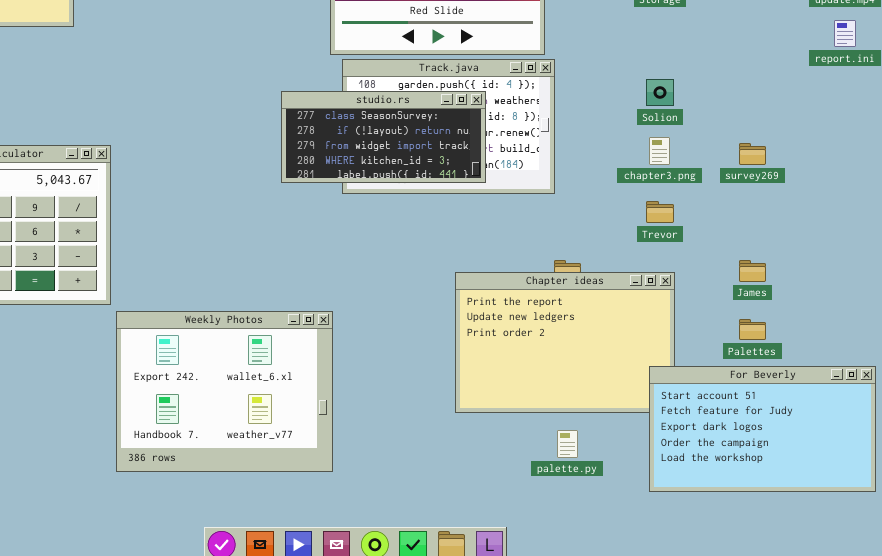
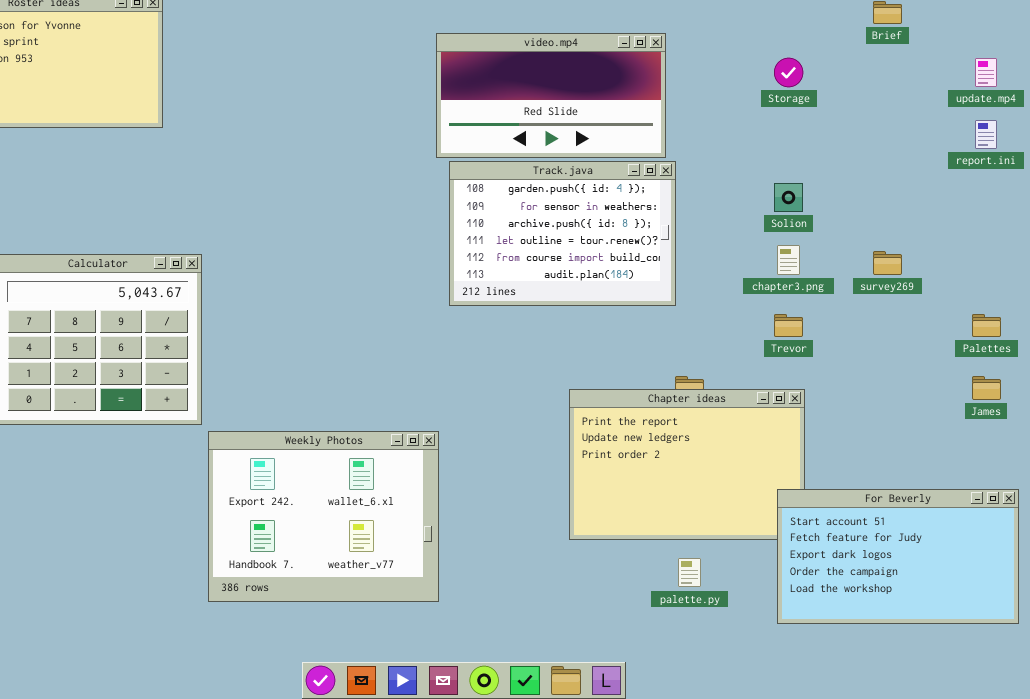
studio.rs: [281,91,486,183] -> none, closed
James: [739,260,766,282] -> [972,376,1001,400], moved
Palettes: [739,319,766,340] -> [972,314,1001,337], moved

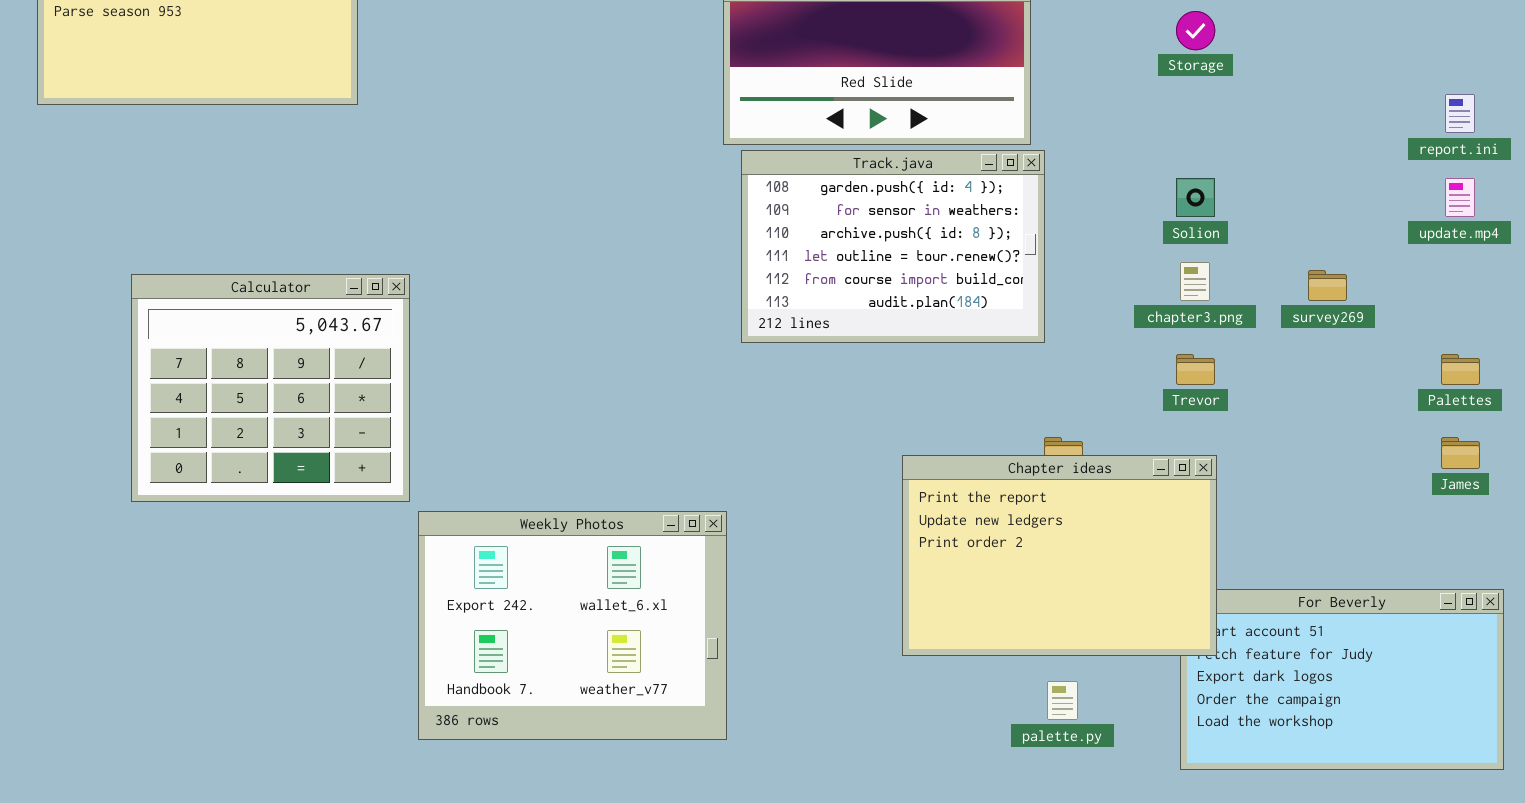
update.mp4: [975,58,997,87] -> [1445,178,1475,217], moved
Chapter ideas: [569,389,805,540] -> [902,455,1217,656], raised

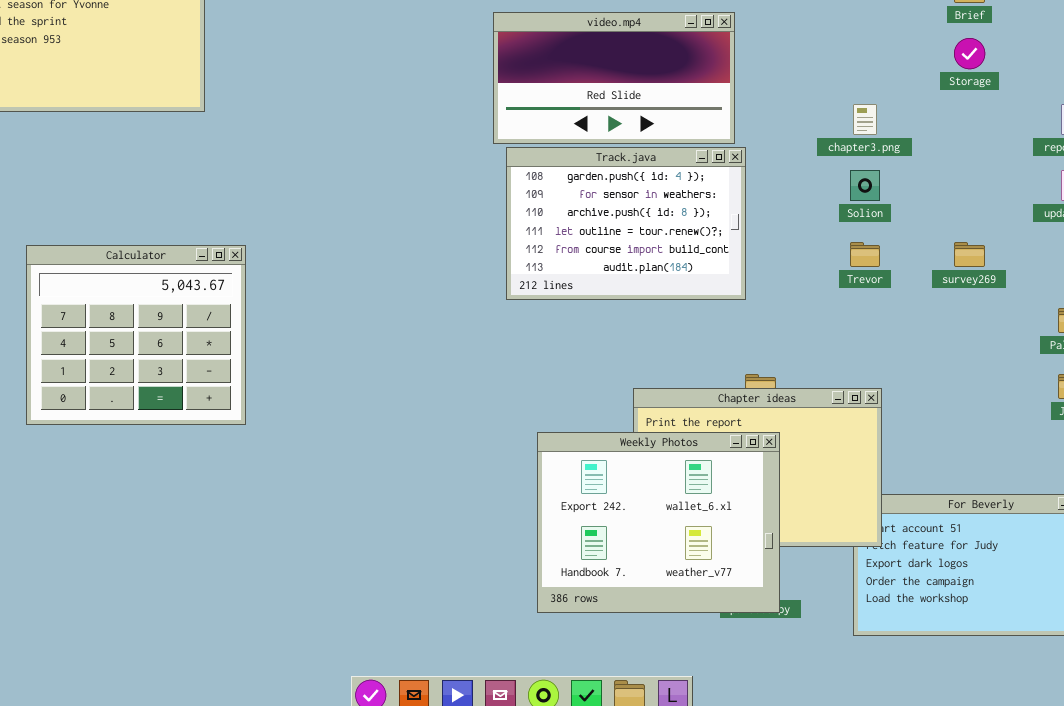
Storage: [1176,11,1215,50] -> [954,38,985,69], moved
chapter3.png: [1180,262,1210,301] -> [853,104,877,135], moved
Trevor: [1176,354,1215,385] -> [850,242,880,267], moved
Weekly Photos: [418,511,727,740] -> [537,432,780,613], moved

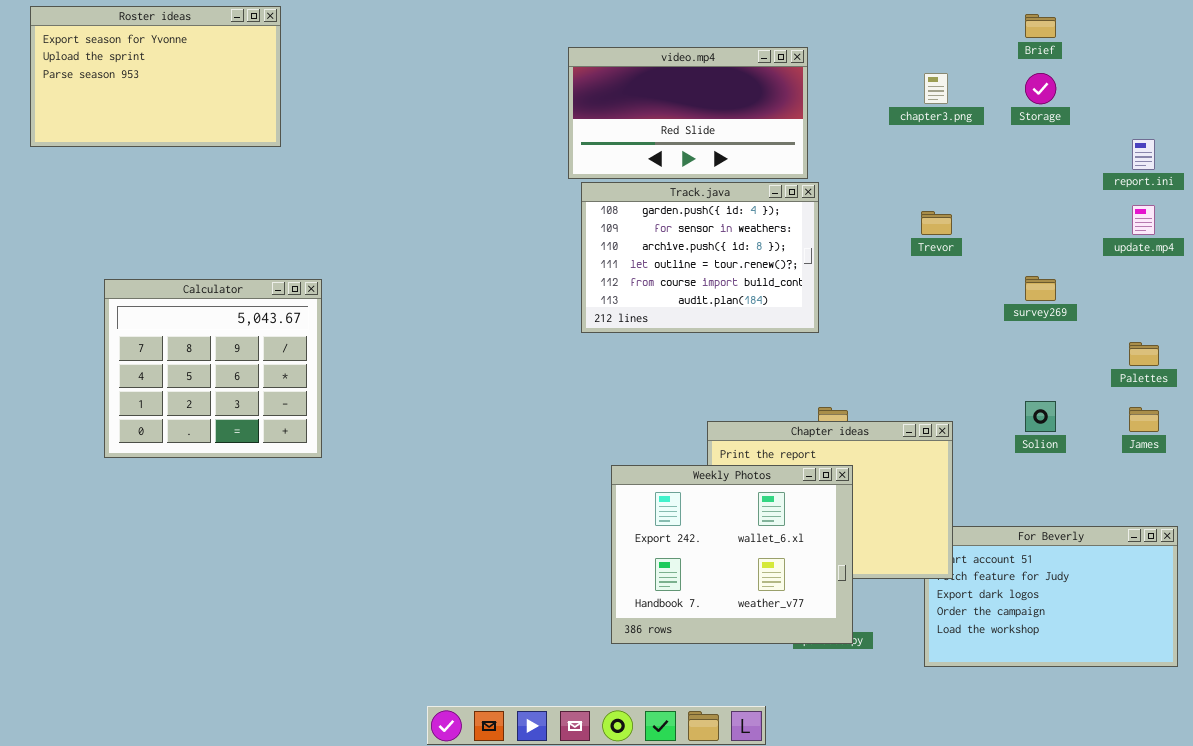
chapter3.png: [853,104,877,135] -> [924,73,948,104], moved
Solion: [850,170,880,201] -> [1025,401,1056,432], moved
Trevor: [850,242,880,267] -> [921,211,952,235], moved

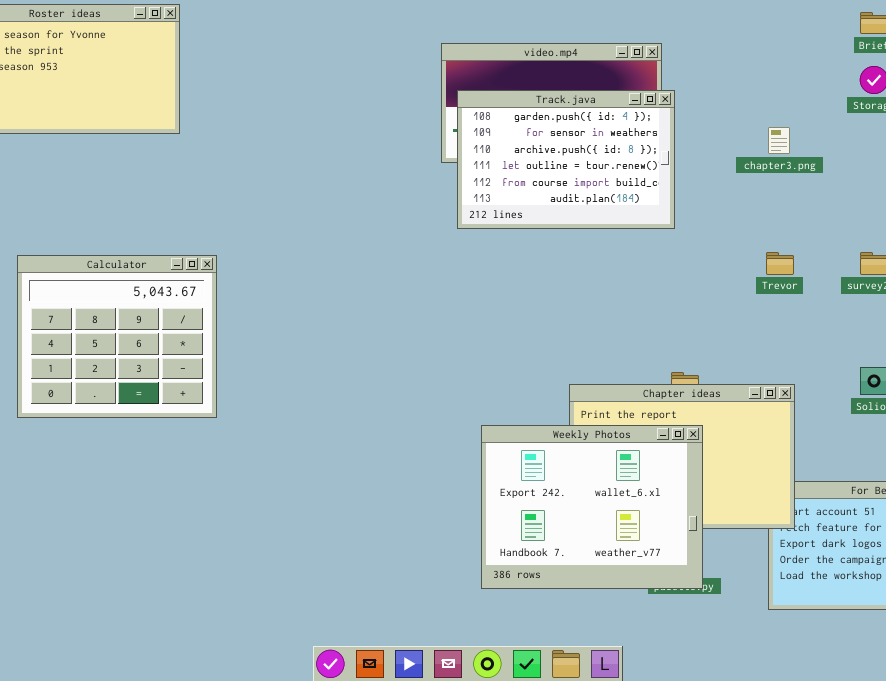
chapter3.png: [924,73,948,104] -> [768,127,790,154], moved
Track.java: [581,182,819,333] -> [457,90,675,229], moved
Trevor: [921,211,952,235] -> [766,252,794,275], moved

